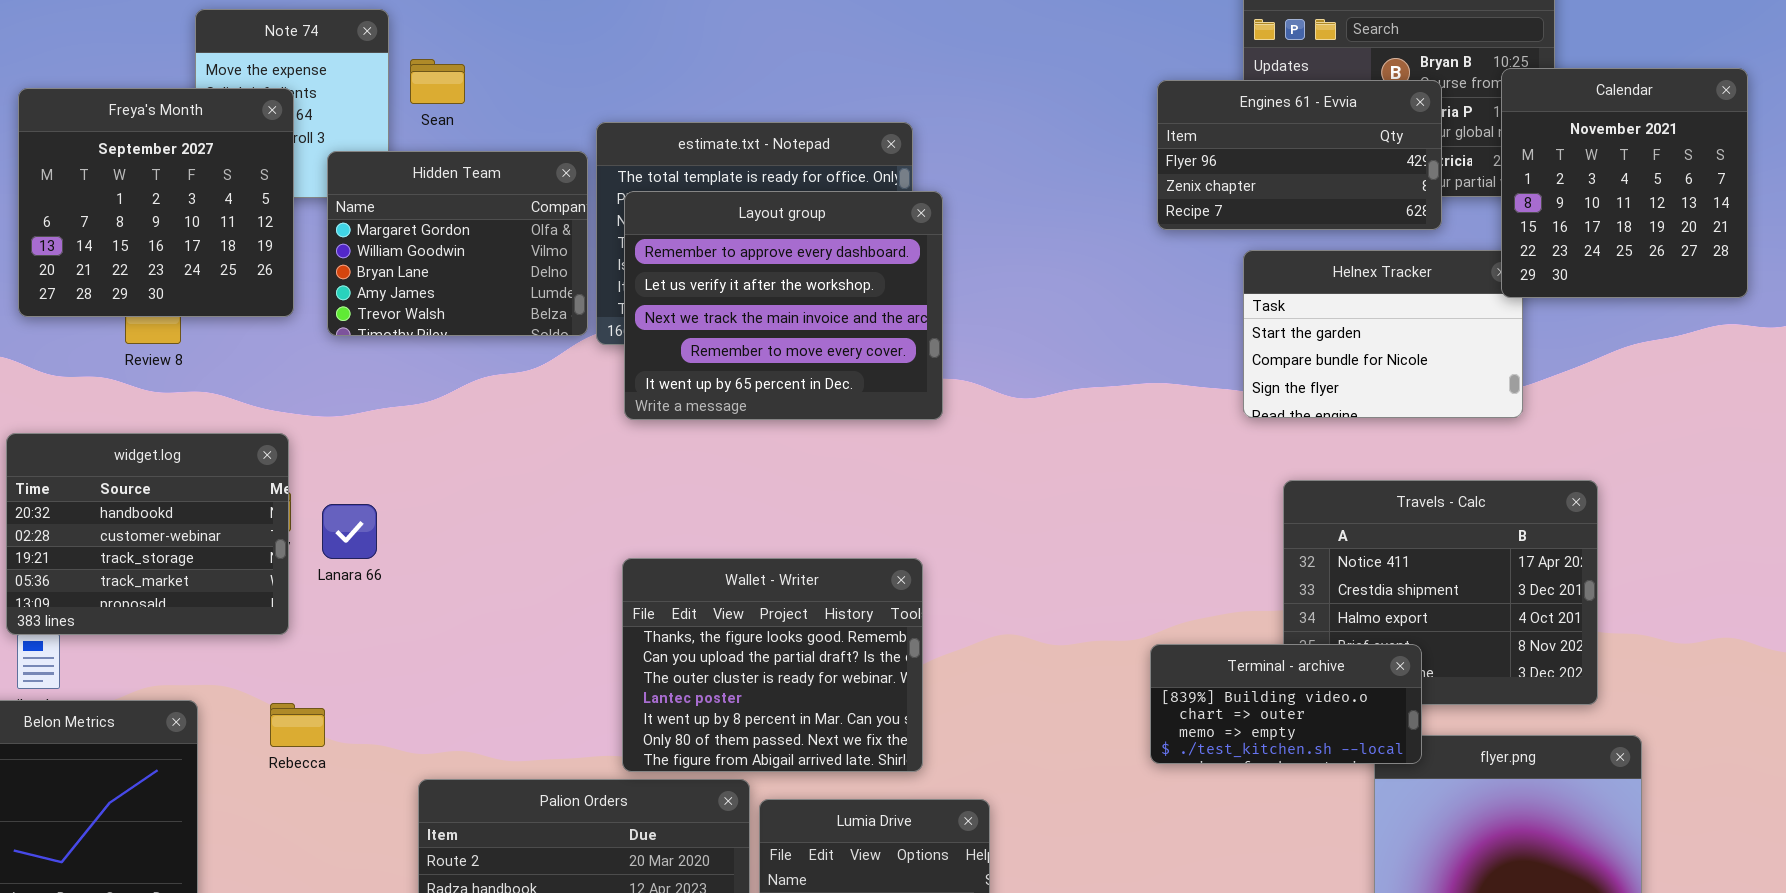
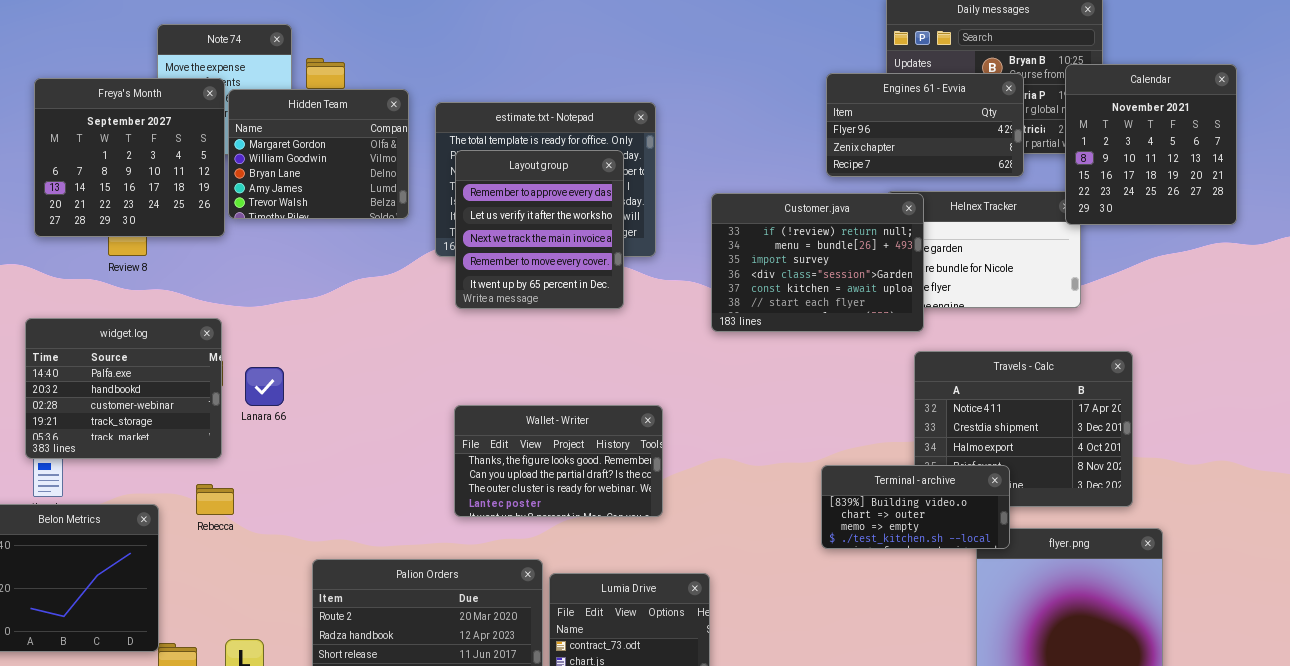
Hidden Team: [327,151,588,336] -> [228,89,409,219], moved
Layout group: [624,191,943,420] -> [455,150,624,309], resized
Customer.java: none -> [711,193,924,332], opened
widget.log: [6,433,289,635] -> [25,318,222,459], scrolled up 1 row
Wallet - Writer: [622,558,923,772] -> [454,405,663,517], resized
Rebecca: [270,703,325,747] -> [196,484,234,515], moved

